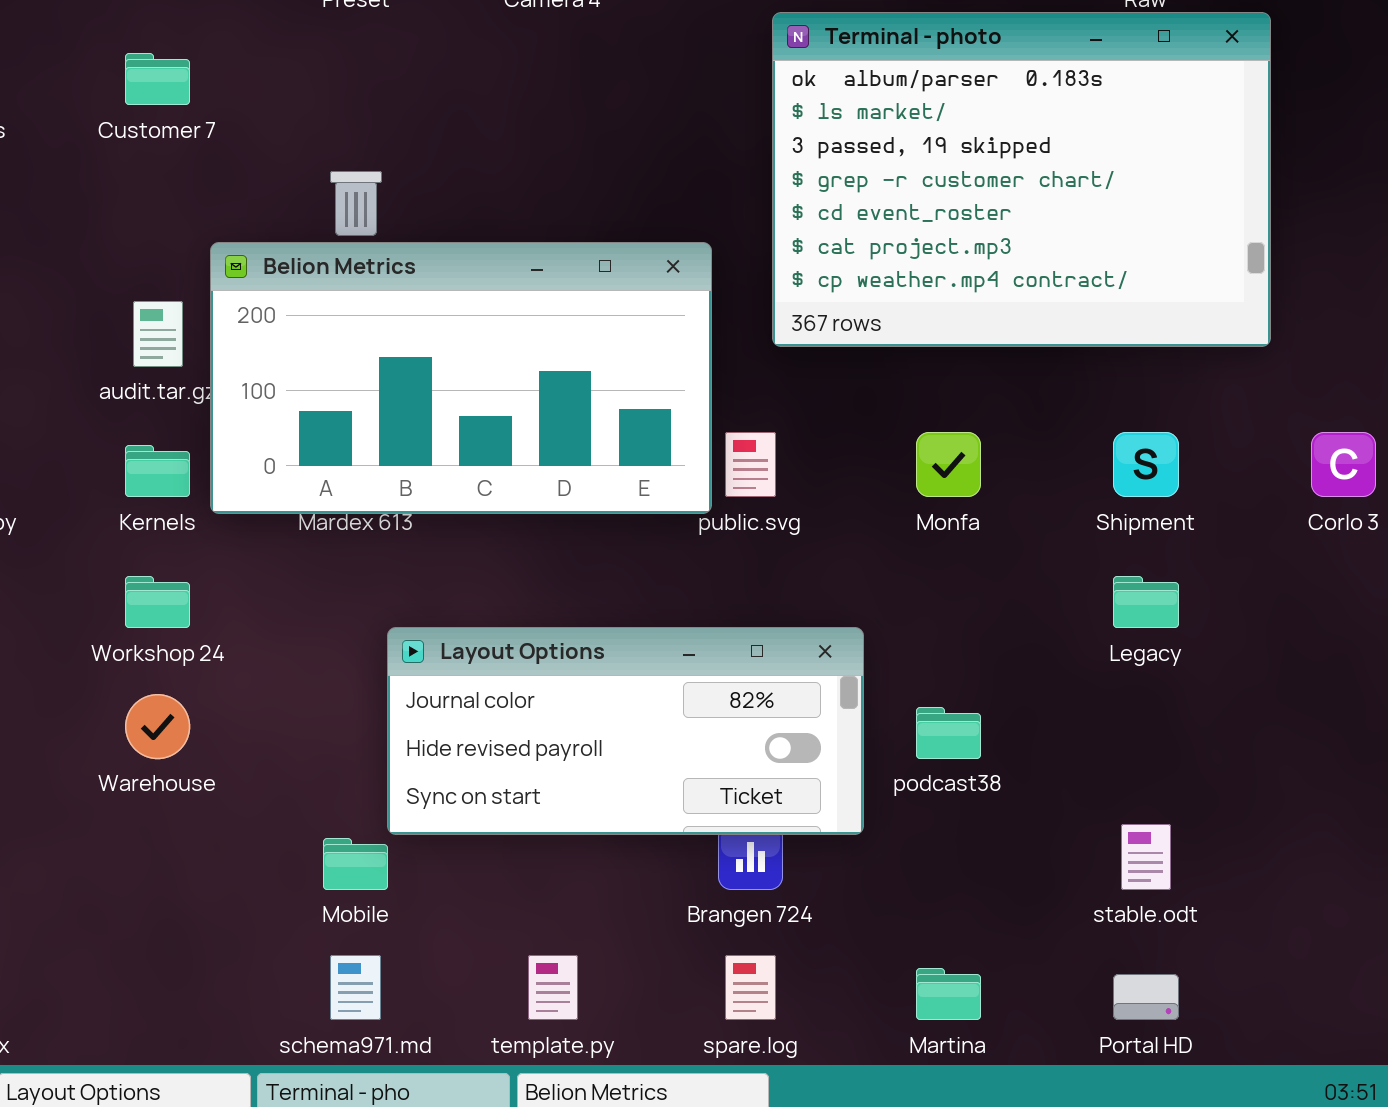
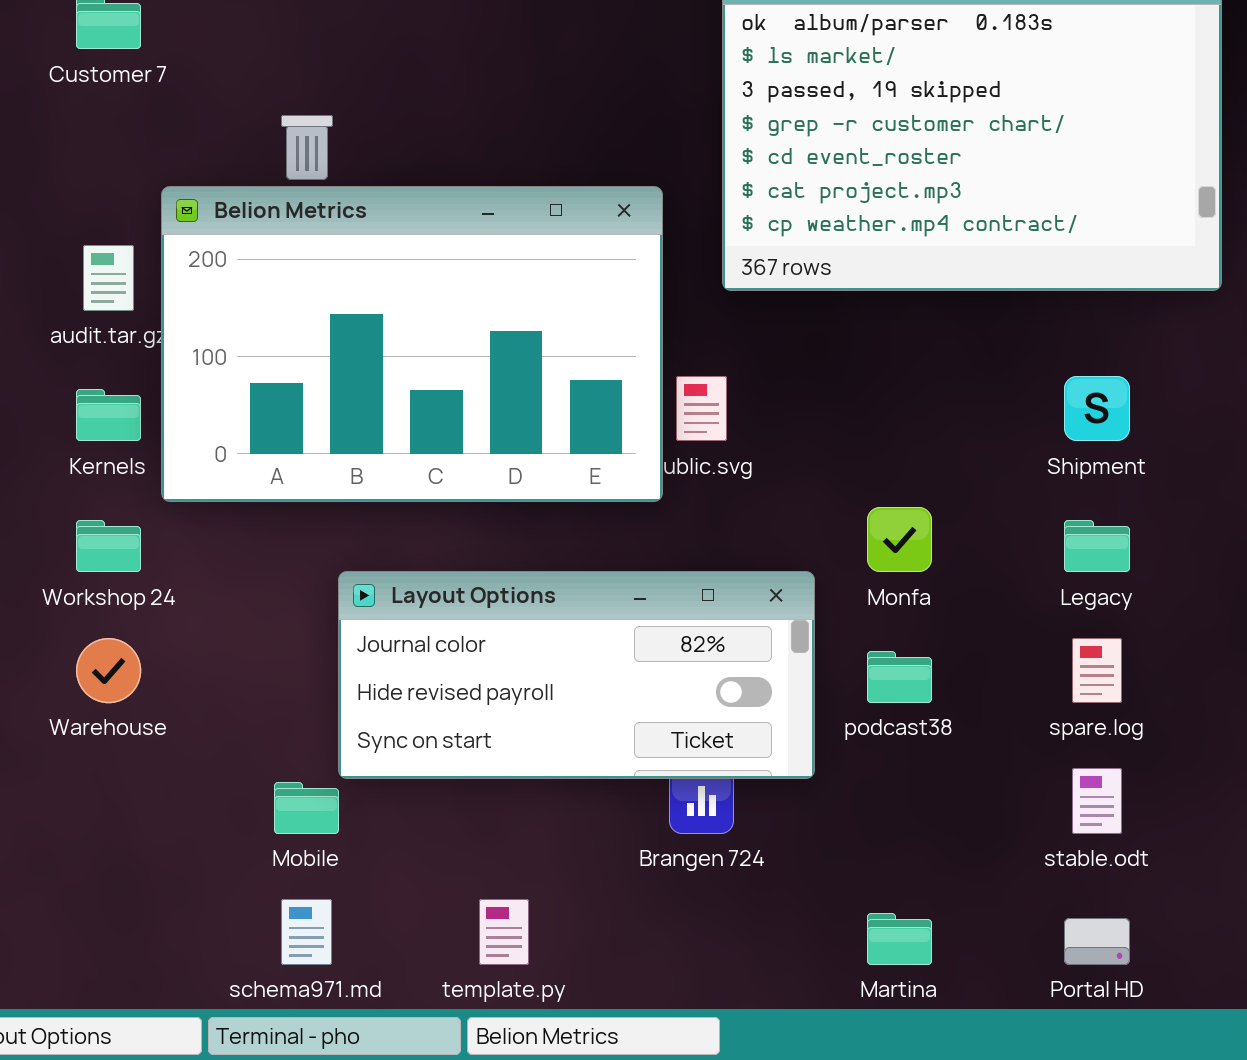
Belion Metrics: [210,242,712,514] -> [161,186,663,502], resized
Monfa: [916,432,981,497] -> [867,507,932,572], moved
spare.log: [725,955,776,1020] -> [1072,638,1122,703], moved

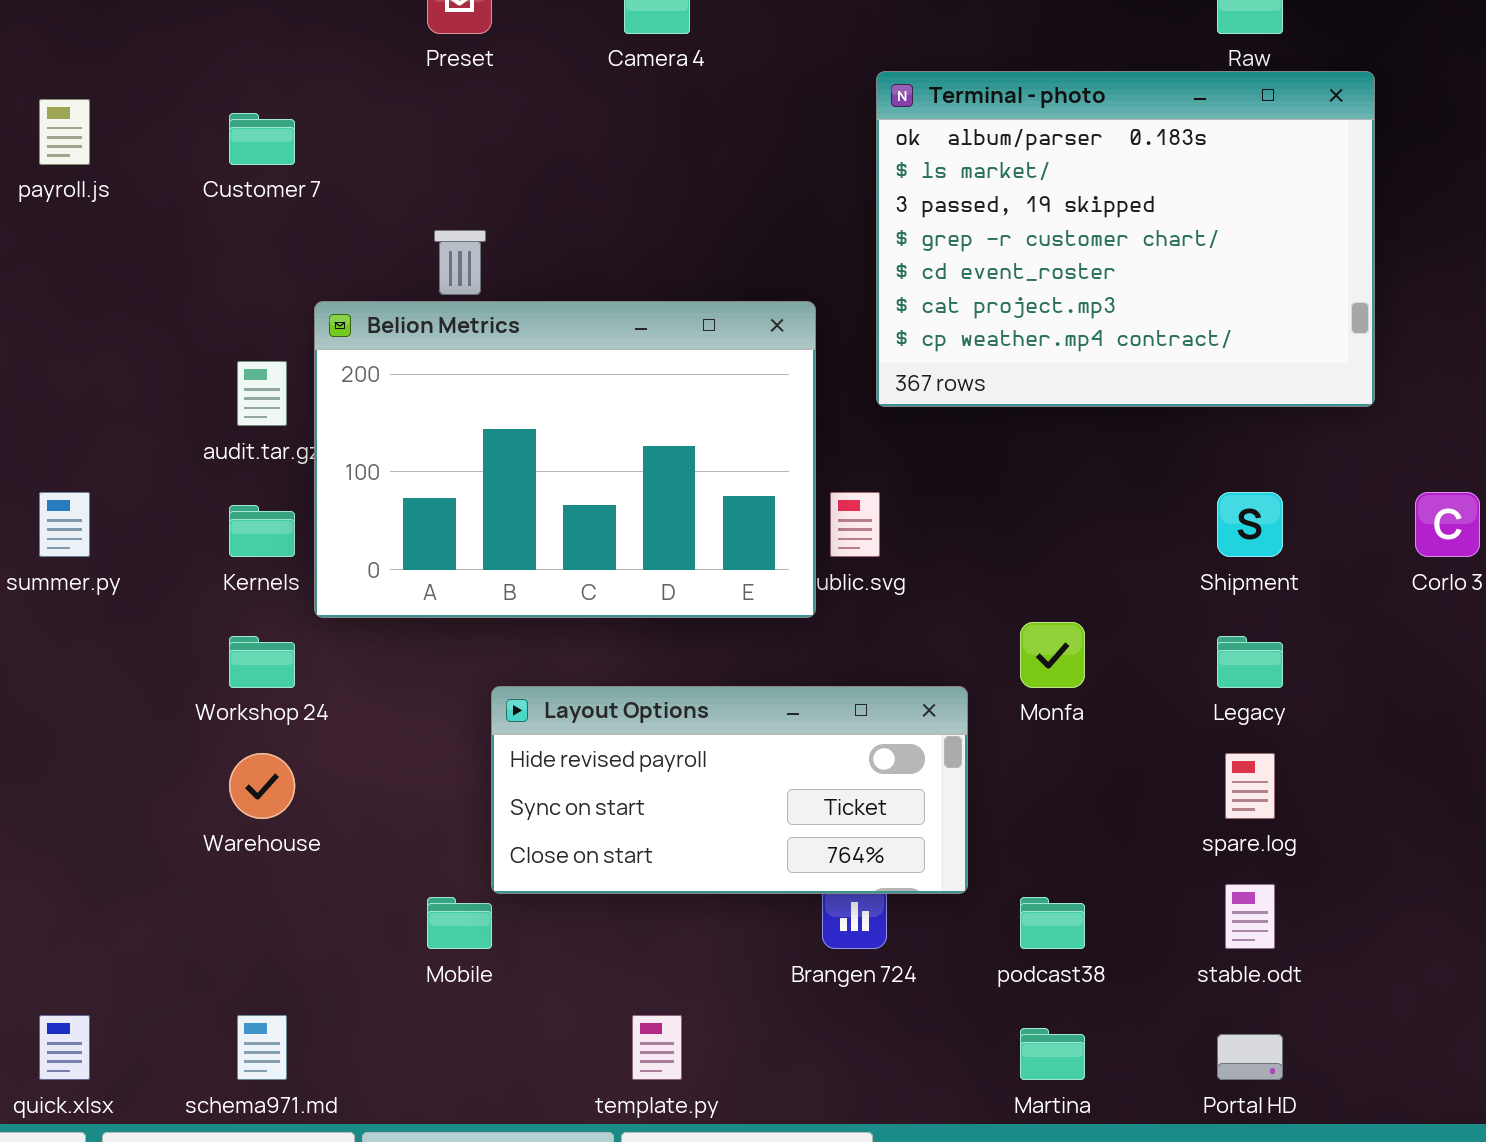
Layout Options: [338,571,815,779] -> [491,686,968,894], scrolled down 1 row
podcast38: [867,651,932,703] -> [1020,897,1085,949], moved
schema971.md: [281,899,332,965] -> [237,1015,287,1080], moved

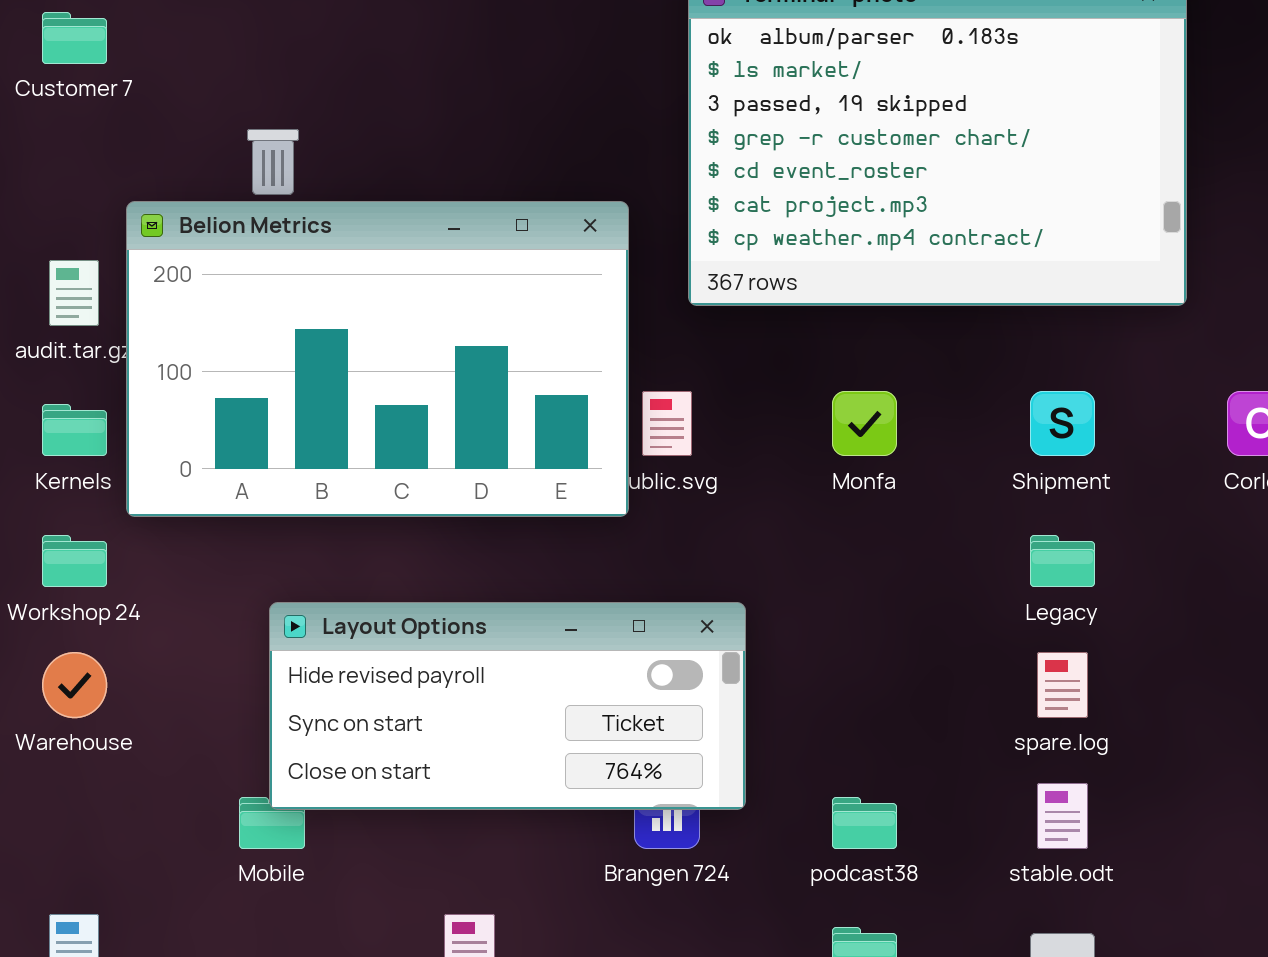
Monfa: [1020,622,1085,688] -> [832,391,897,456], moved
Layout Options: [491,686,968,894] -> [269,602,746,810], moved

